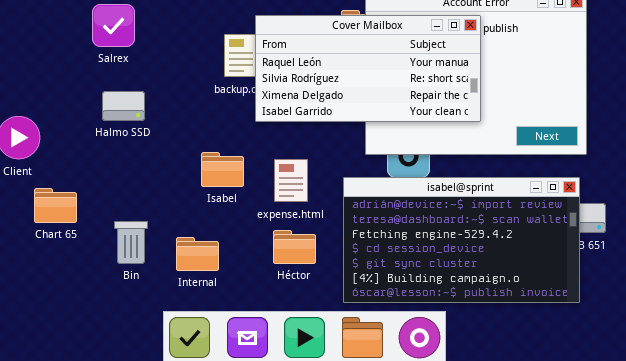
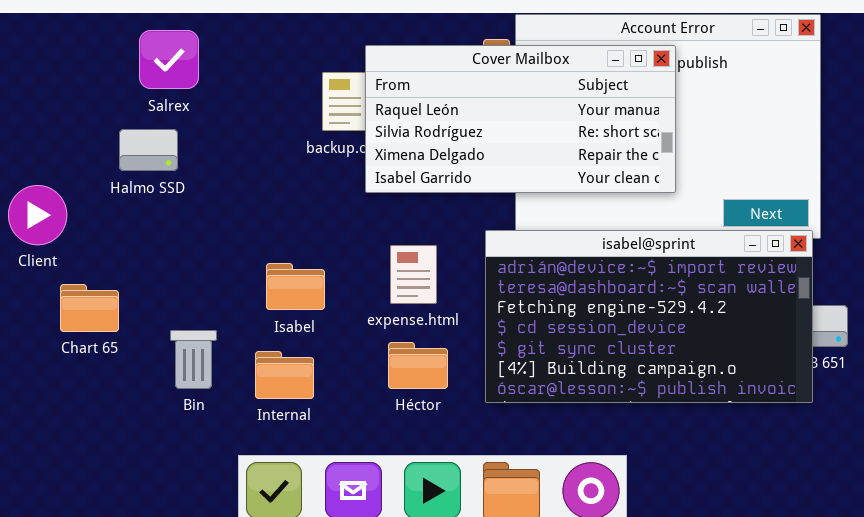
Halmo SSD: [102,91,145,121] -> [119,129,178,171], moved
Isabel: [201,152,244,187] -> [266,263,325,310], moved
isabel@sprint: [343,177,580,303] -> [485,230,813,403], moved

